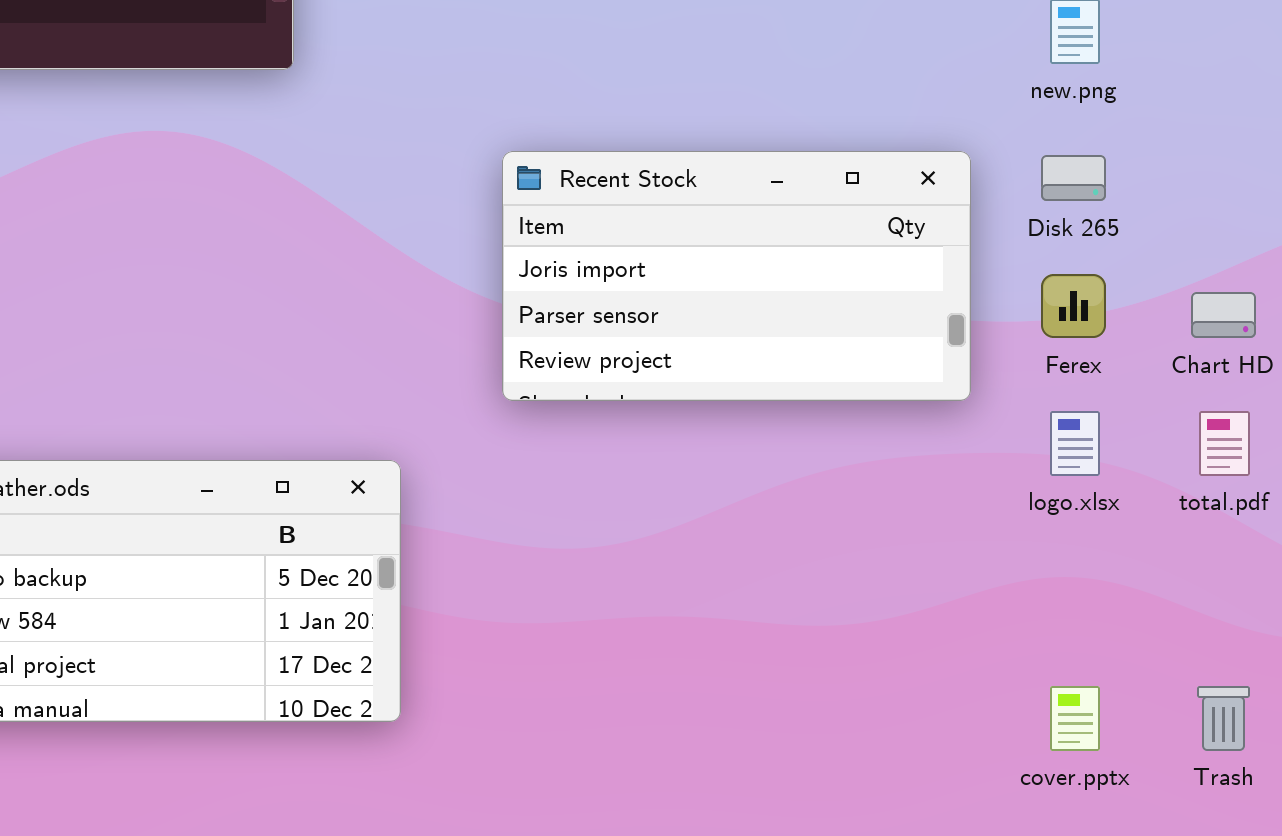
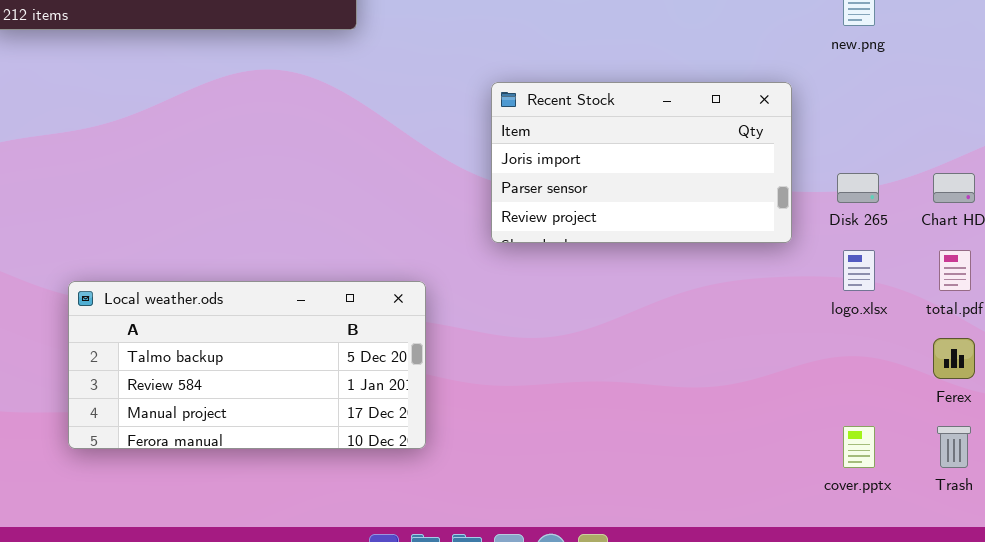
Disk 265: [1041,155,1106,201] -> [837,173,879,203], moved
Ferex: [1041,274,1106,338] -> [933,338,975,379], moved

